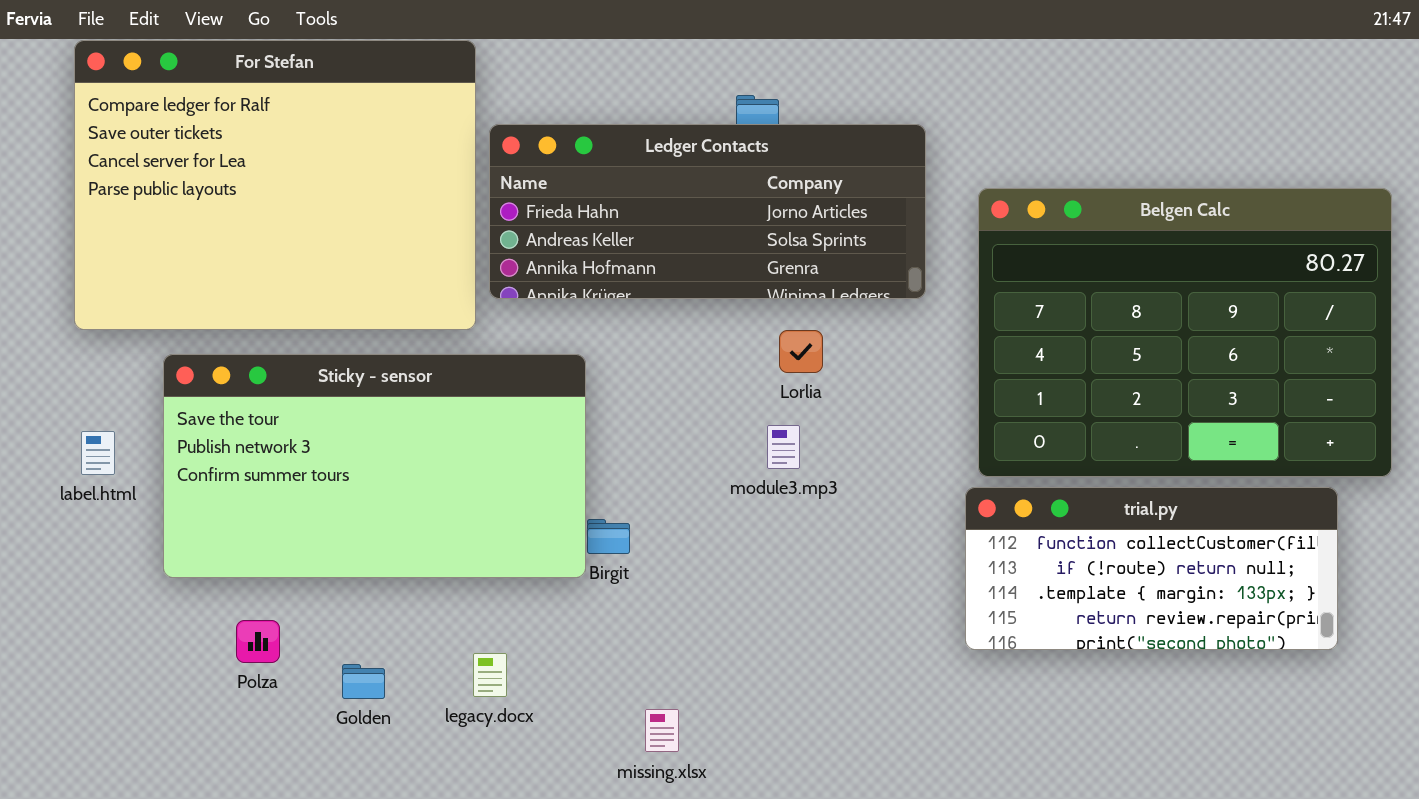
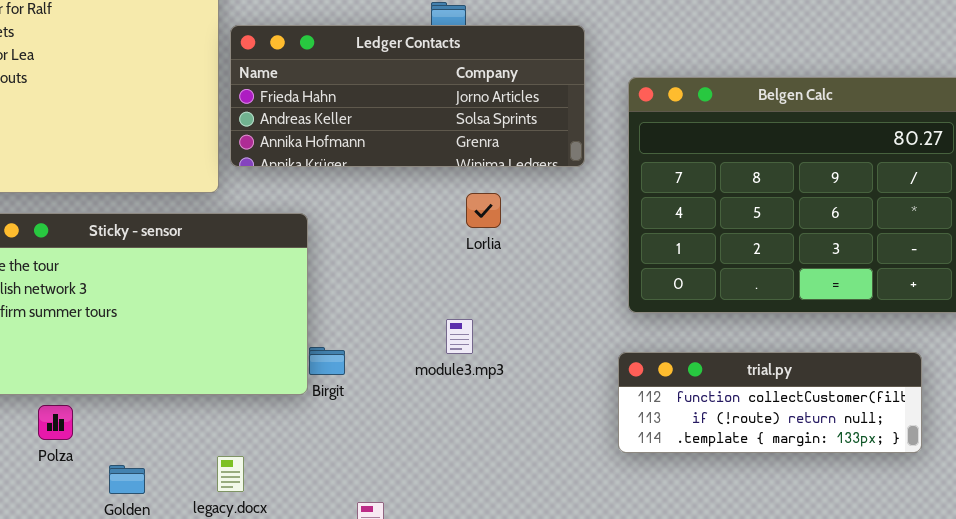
module3.mp3: [767,425,800,469] -> [446,319,473,354], moved
trial.py: [965,487,1338,650] -> [618,352,922,453], resized
Polza: [236,620,280,663] -> [38,405,73,440], moved

